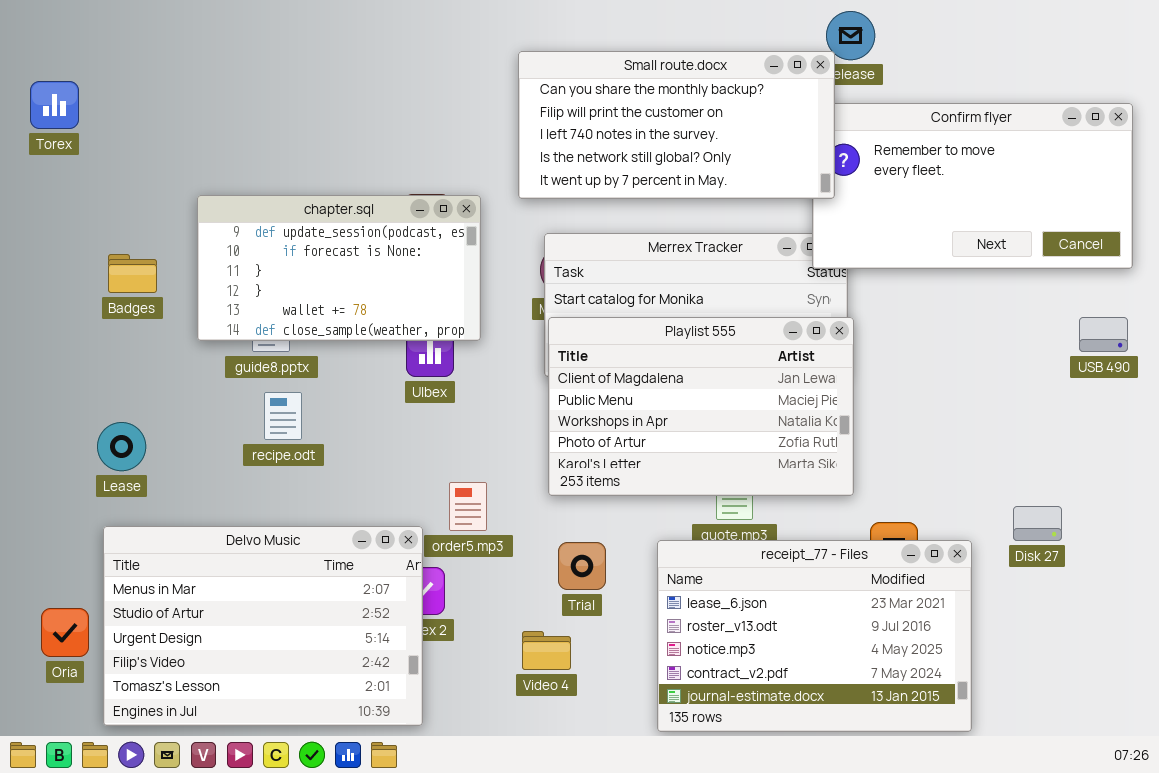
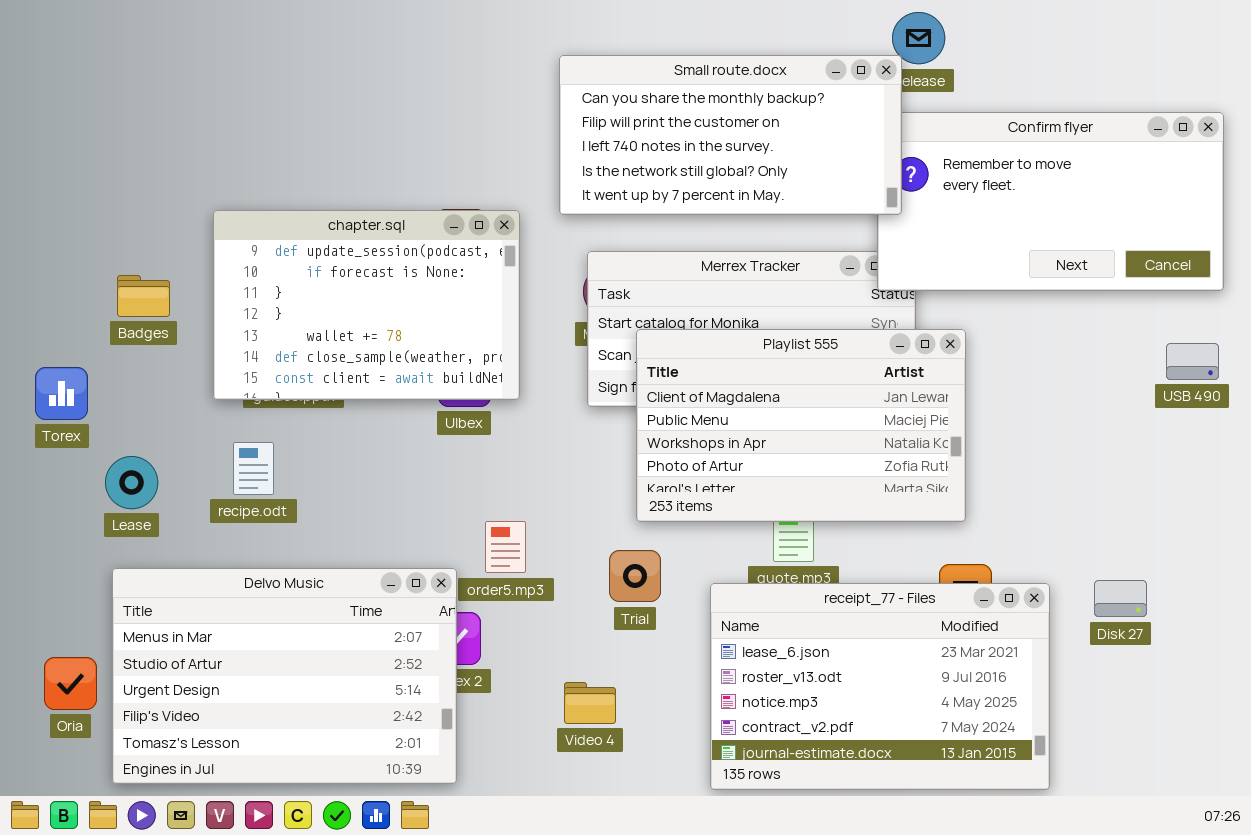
Torex: [30,81,79,129] -> [35,367,88,420], moved
chapter.sql: [197,195,481,341] -> [213,210,520,400], resized
Playlist 555: [548,317,854,496] -> [636,329,966,522], moved
recipe.odt: [264,392,302,440] -> [233,442,274,495], moved
Disk 27: [1013,506,1062,541] -> [1094,580,1147,617], moved
Trial: [558,542,606,590] -> [609,550,661,602], moved

